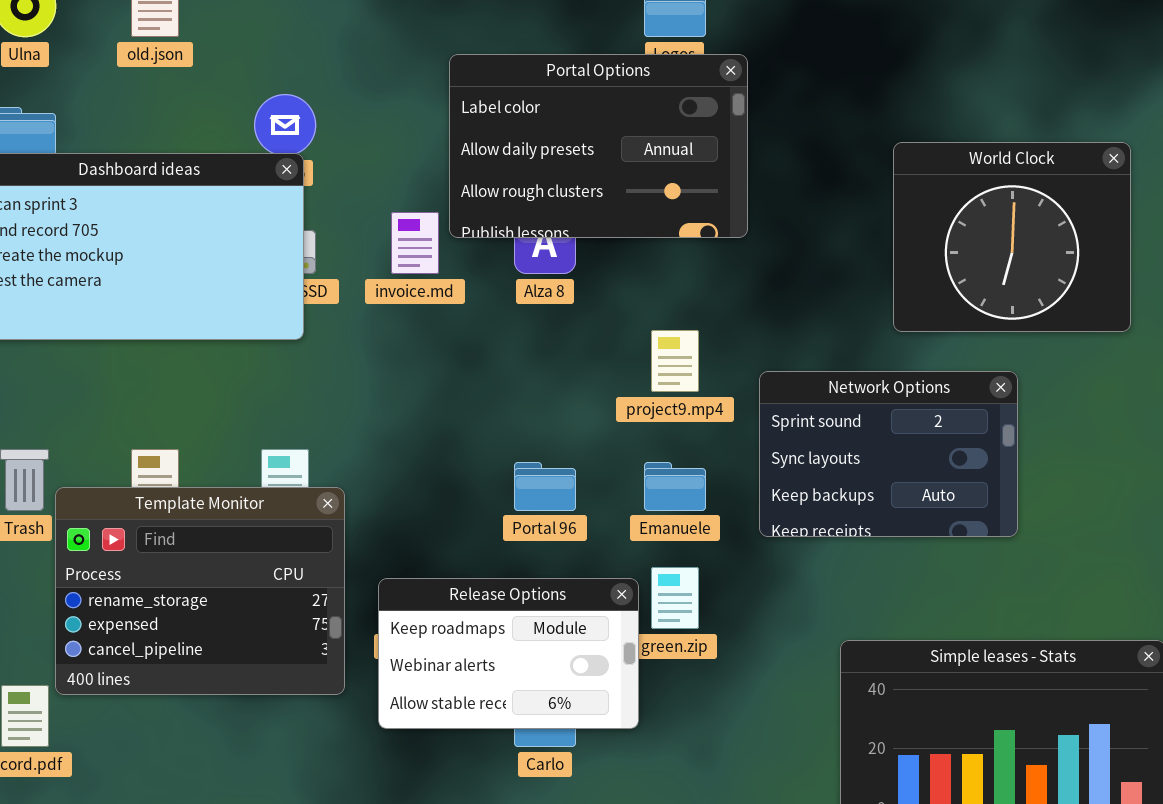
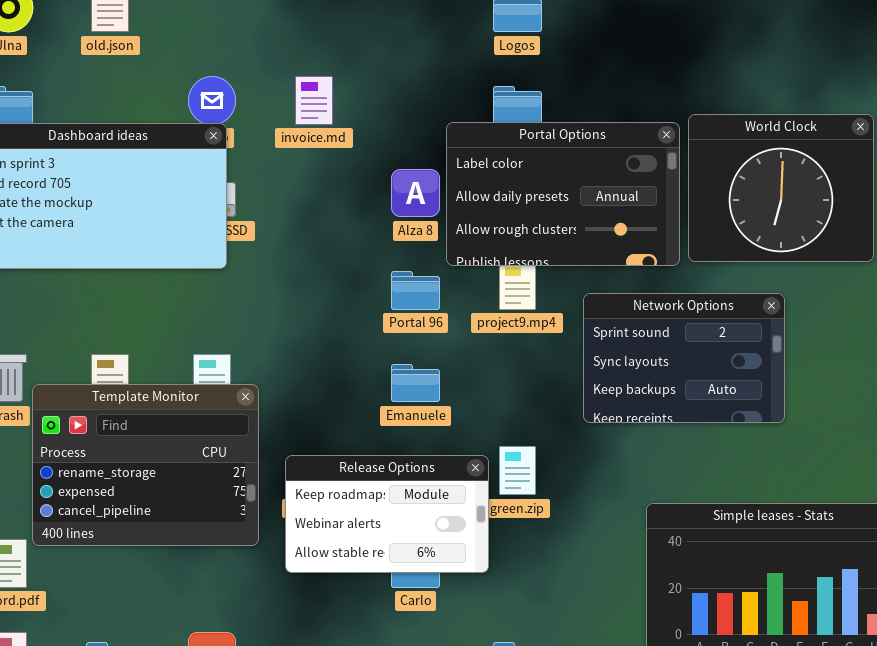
Portal Options: [449,54,748,238] -> [446,122,680,266], moved
invoice.md: [391,212,439,274] -> [295,76,333,125], moved
Portal 96: [514,462,576,511] -> [391,271,440,310], moved
Emanuele: [644,462,706,511] -> [391,364,440,402], moved

